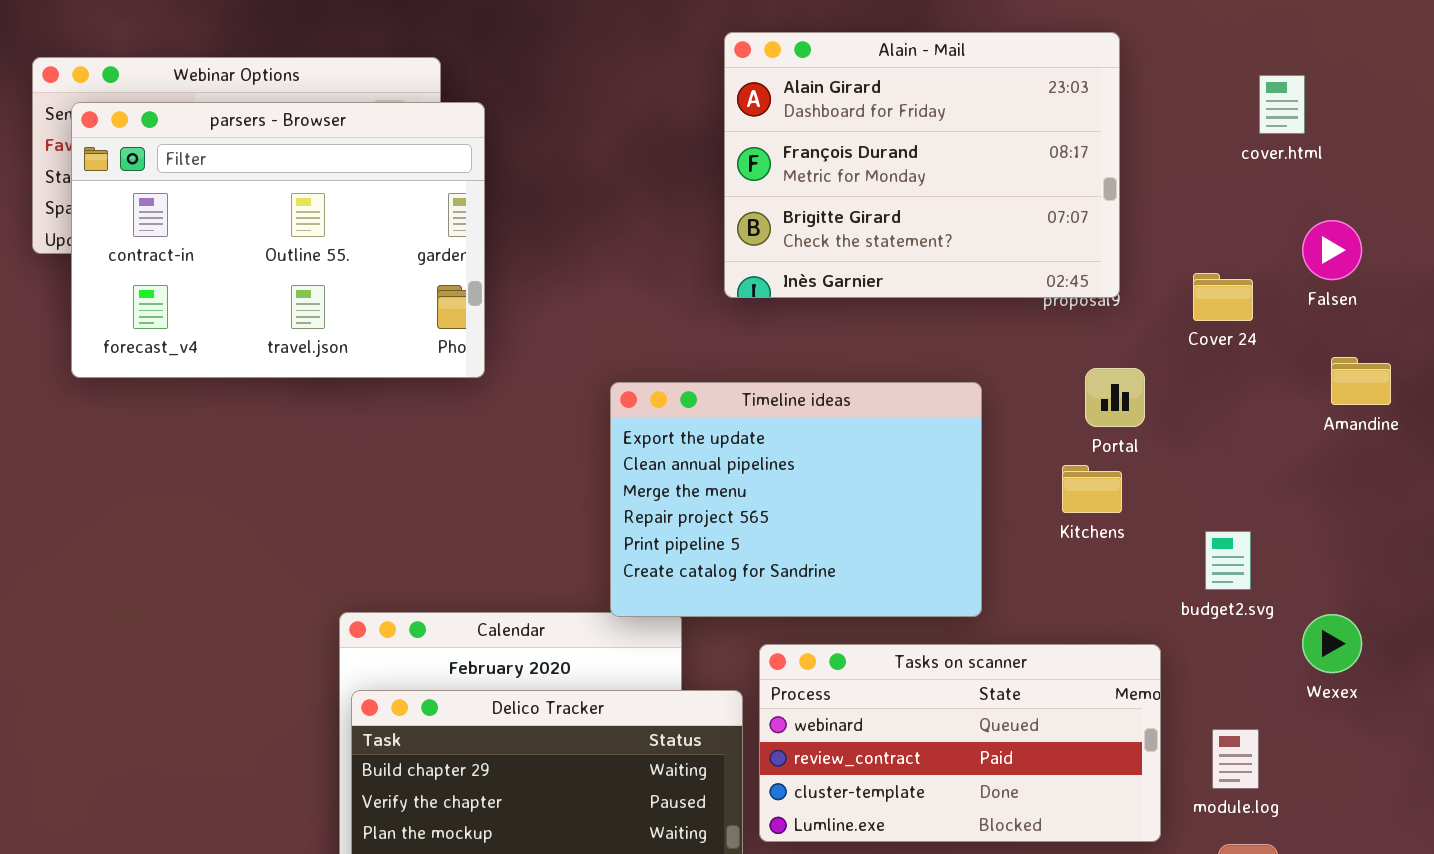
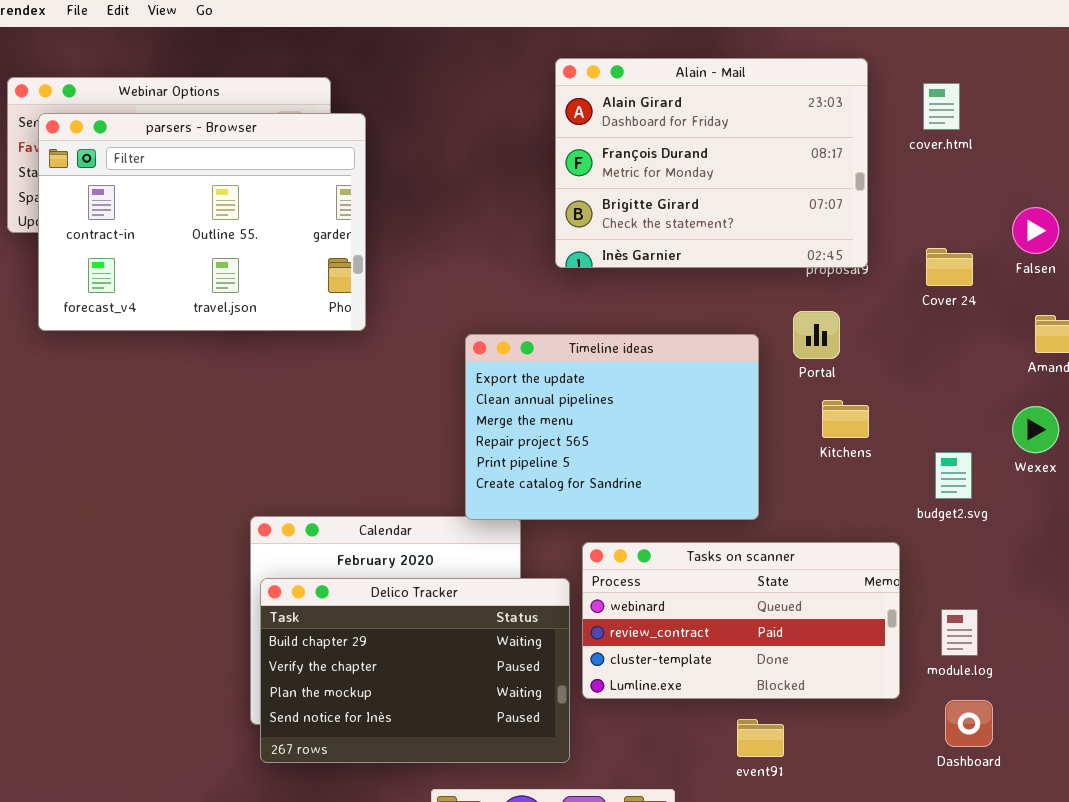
cover.html: [1259,75,1305,134] -> [923,83,960,130], moved
Portal: [1085,368,1145,427] -> [793,311,840,359], moved
Wexex: [1302,614,1362,673] -> [1012,406,1059,453], moved

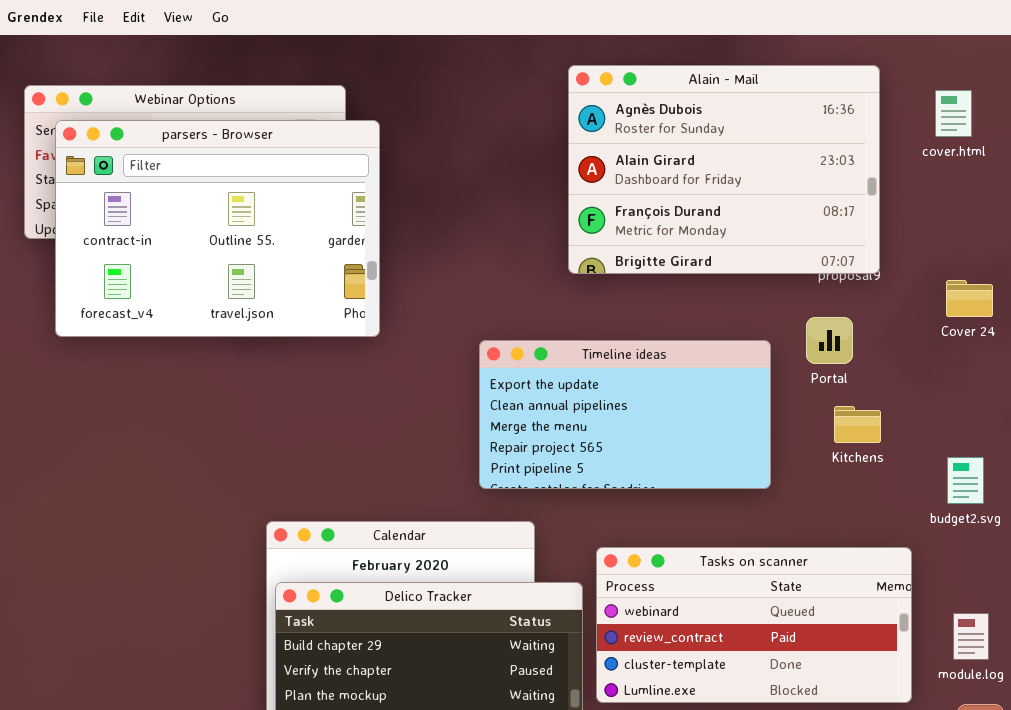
Alain - Mail: [555,58,868,268] -> [568,65,880,274], scrolled up 1 row
Cover 24: [926,248,973,286] -> [946,280,993,317], moved
Timeline ideas: [465,334,759,520] -> [479,340,771,489], resized

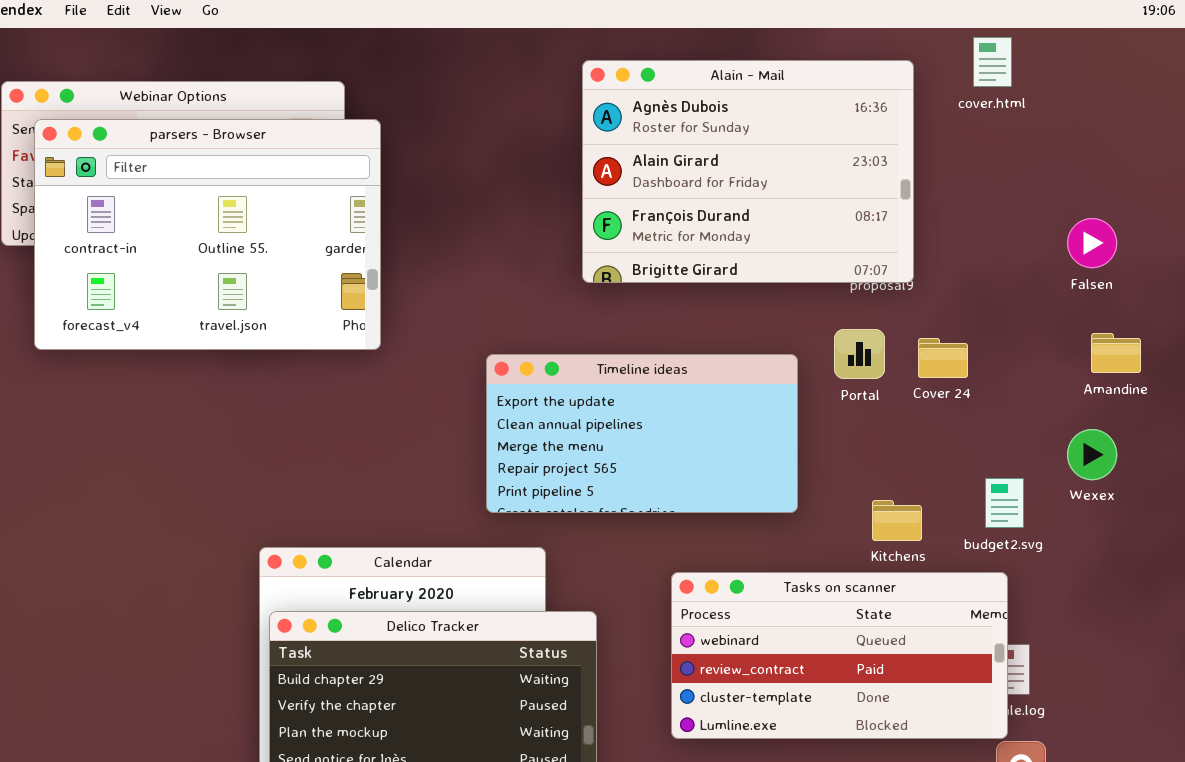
cover.html: [935,90,972,137] -> [973,37,1012,87], moved
Cover 24: [946,280,993,317] -> [918,338,968,378], moved
Kitchens: [834,406,881,443] -> [872,500,922,541], moved
Tasks on scanner: [596,547,912,703] -> [671,572,1008,739], moved

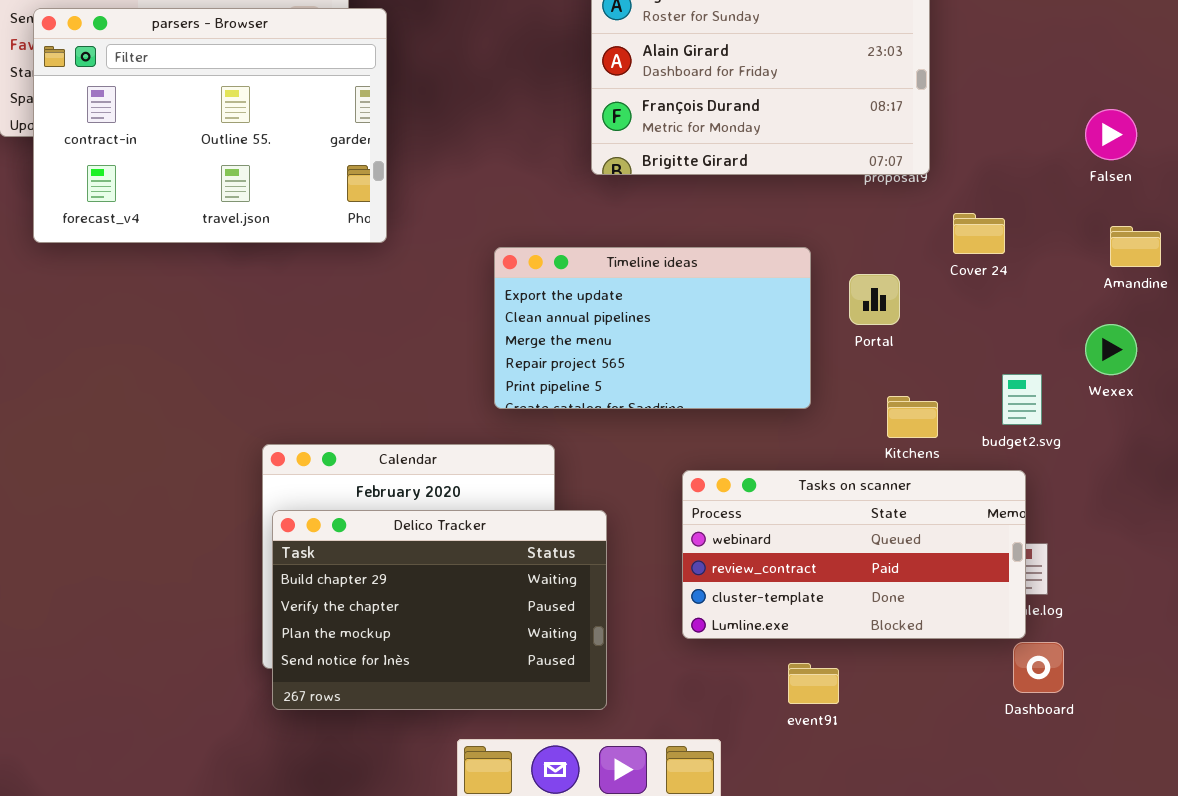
Portal: [834,329,885,379] -> [849,274,900,325], moved
Cover 24: [918,338,968,378] -> [953,213,1005,254], moved

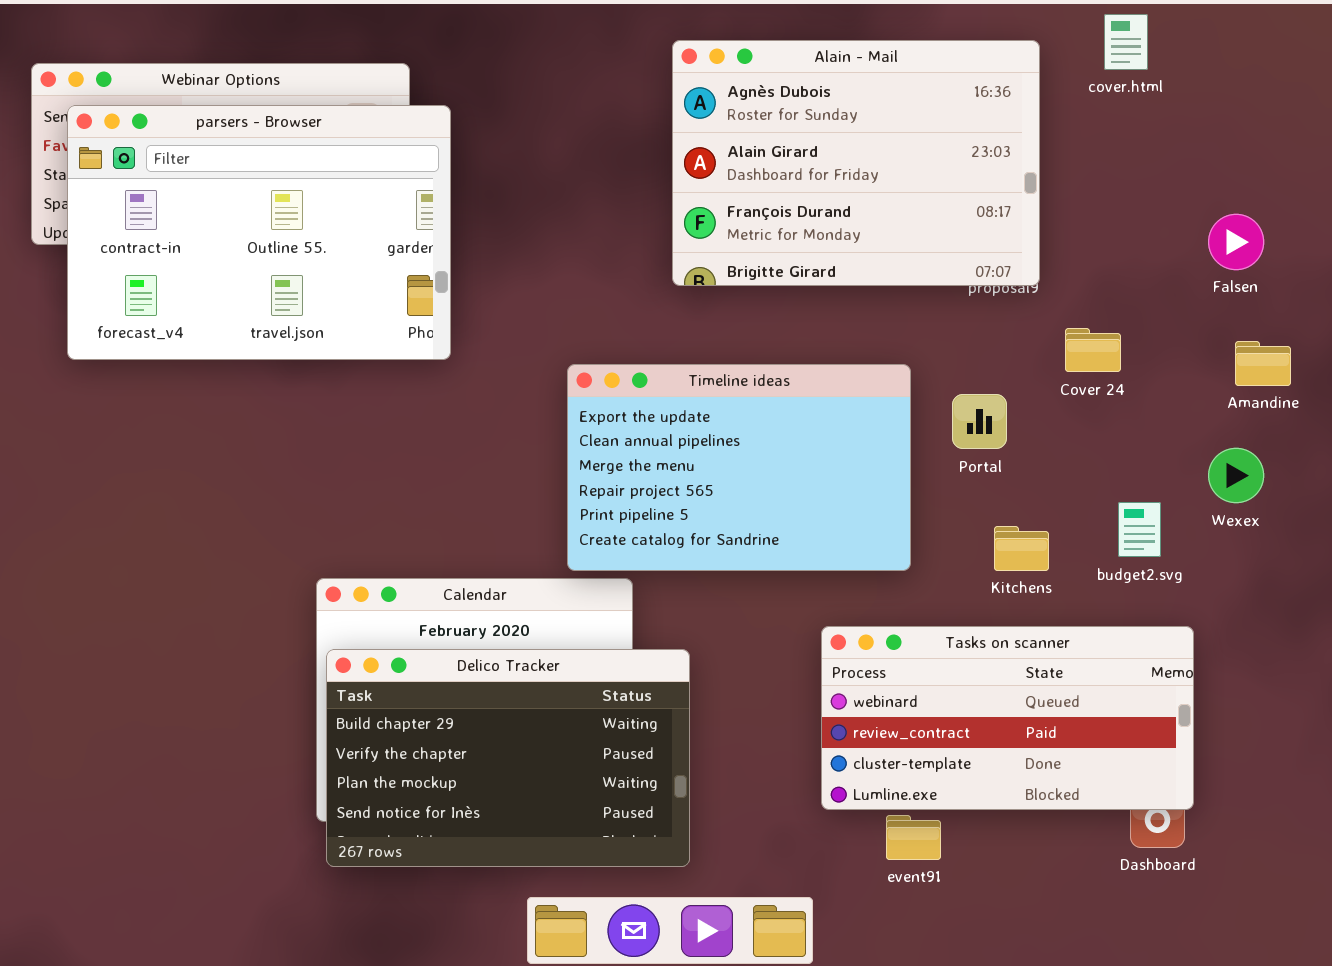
Timeline ideas: [494,247,811,409] -> [567,364,911,571], resized
Tasks on scanner: [682,470,1026,639] -> [821,626,1194,810], moved

